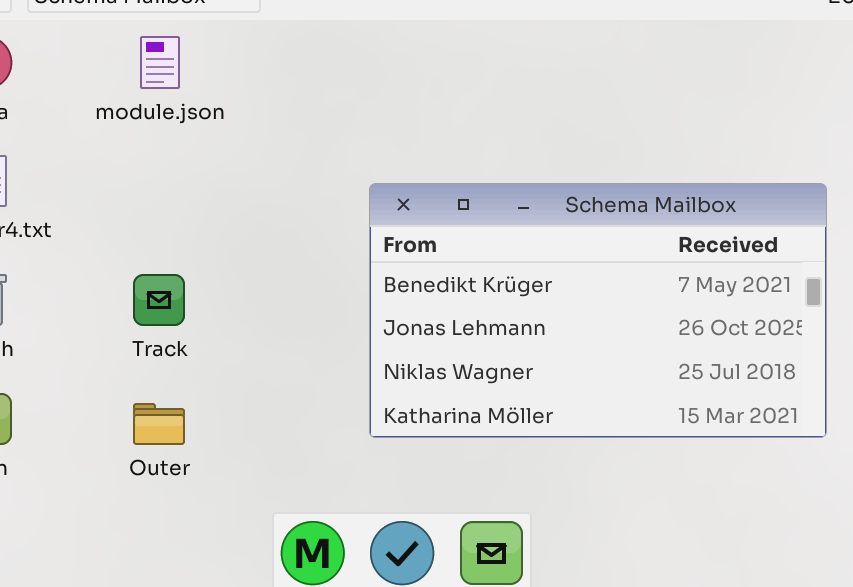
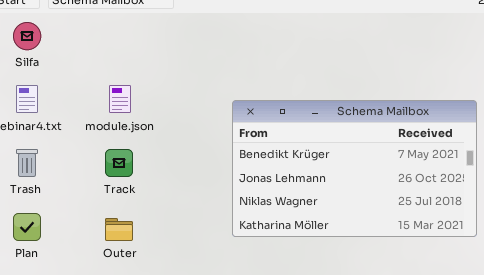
module.json: [140,36,180,89] -> [109,85,131,113], moved

